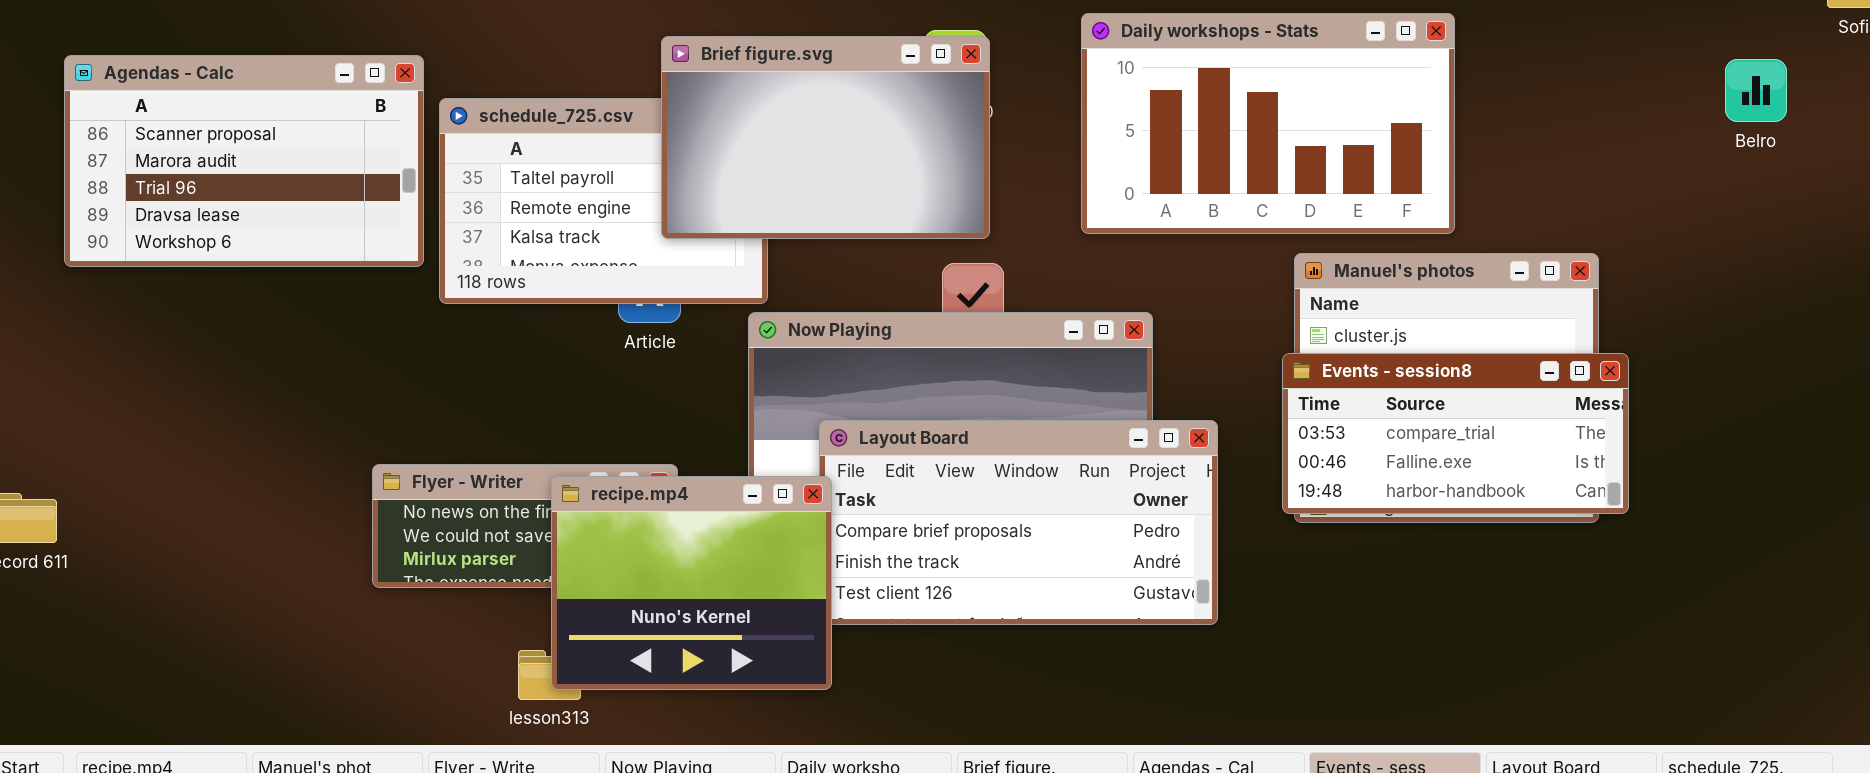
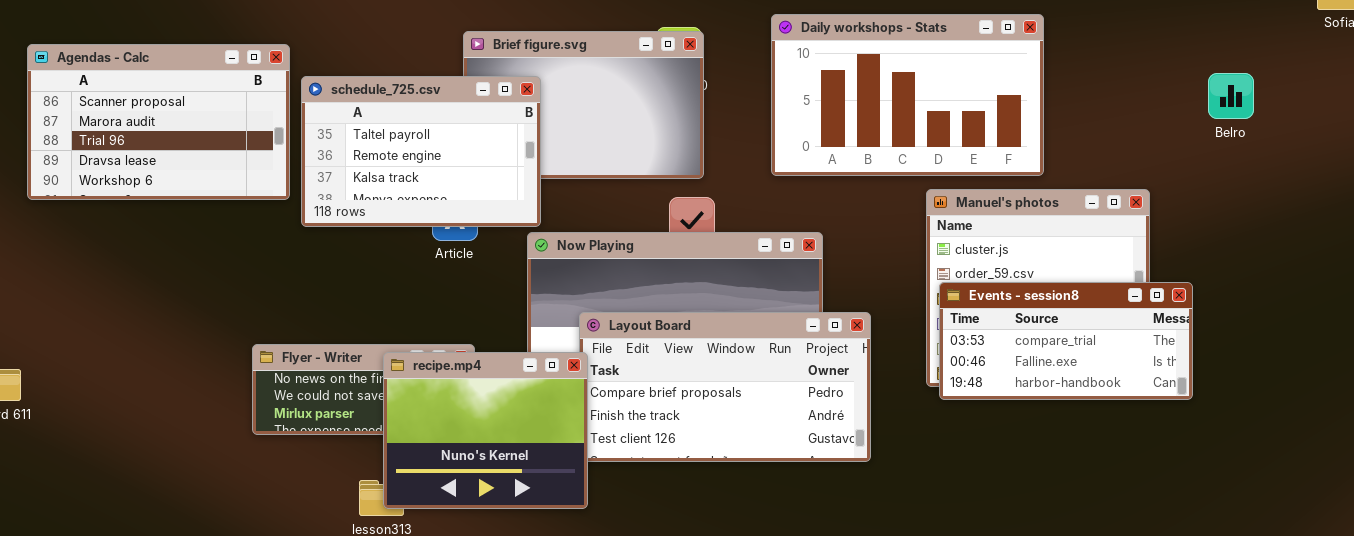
Belro: [1725,59,1787,122] -> [1208,73,1254,119], moved
schedule_725.csv: [439,98,768,304] -> [301,76,541,227], raised
Events - session8: [1282,353,1629,514] -> [939,282,1193,400], moved

